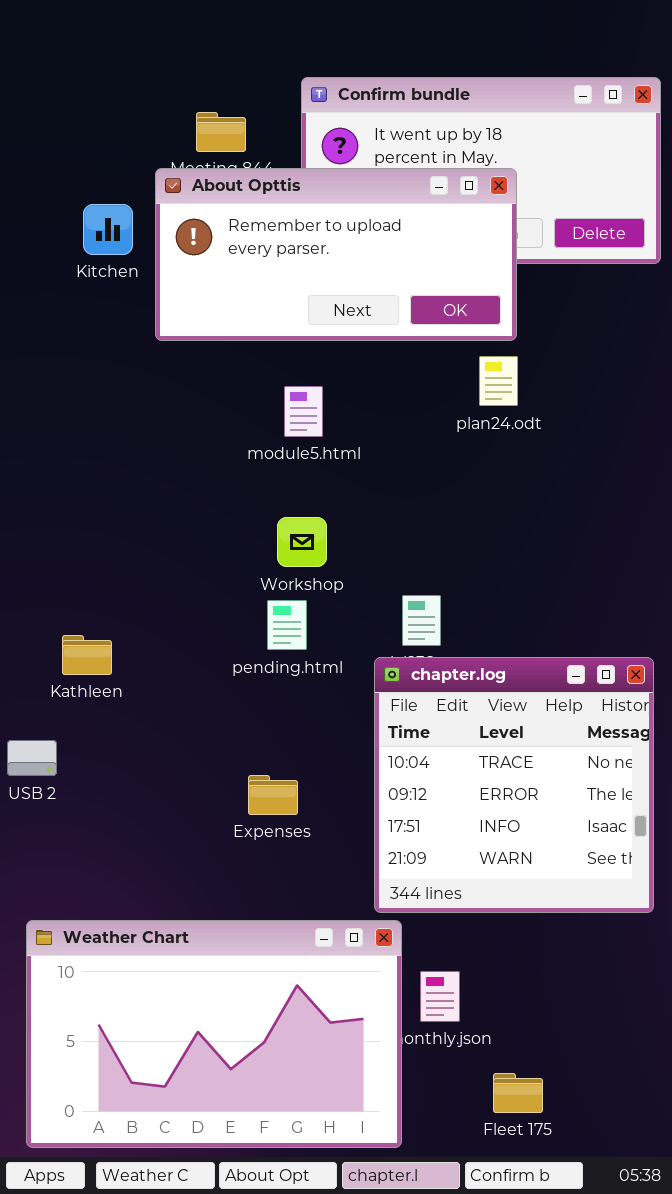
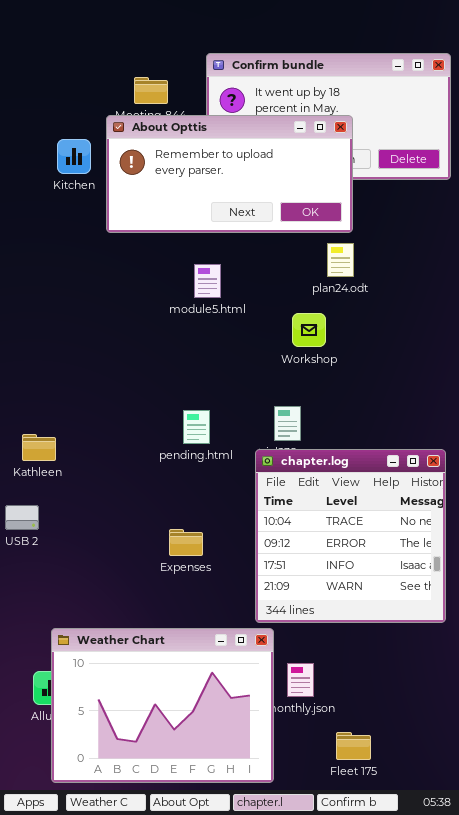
Workshop: [277,517,327,567] -> [292,313,326,347], moved
Kathleen: [62,635,112,675] -> [22,434,56,461], moved
Weather Chart: [26,920,402,1148] -> [51,628,274,783], resized

